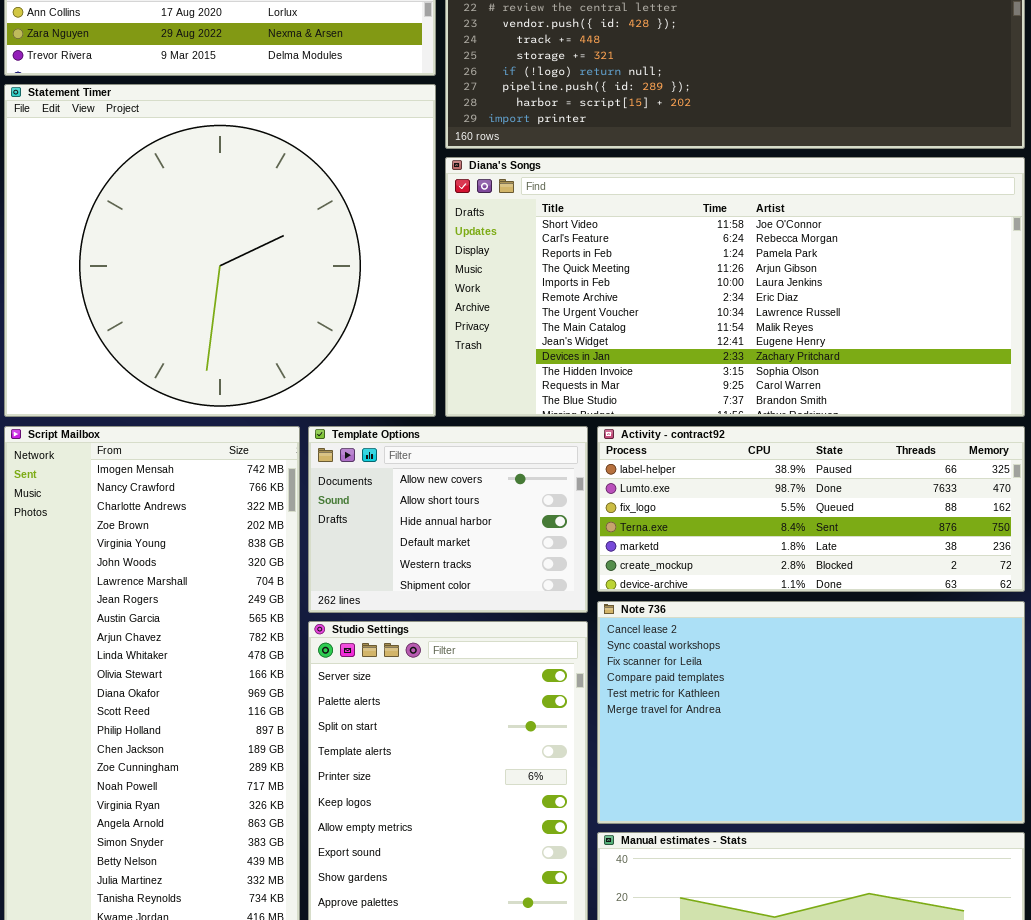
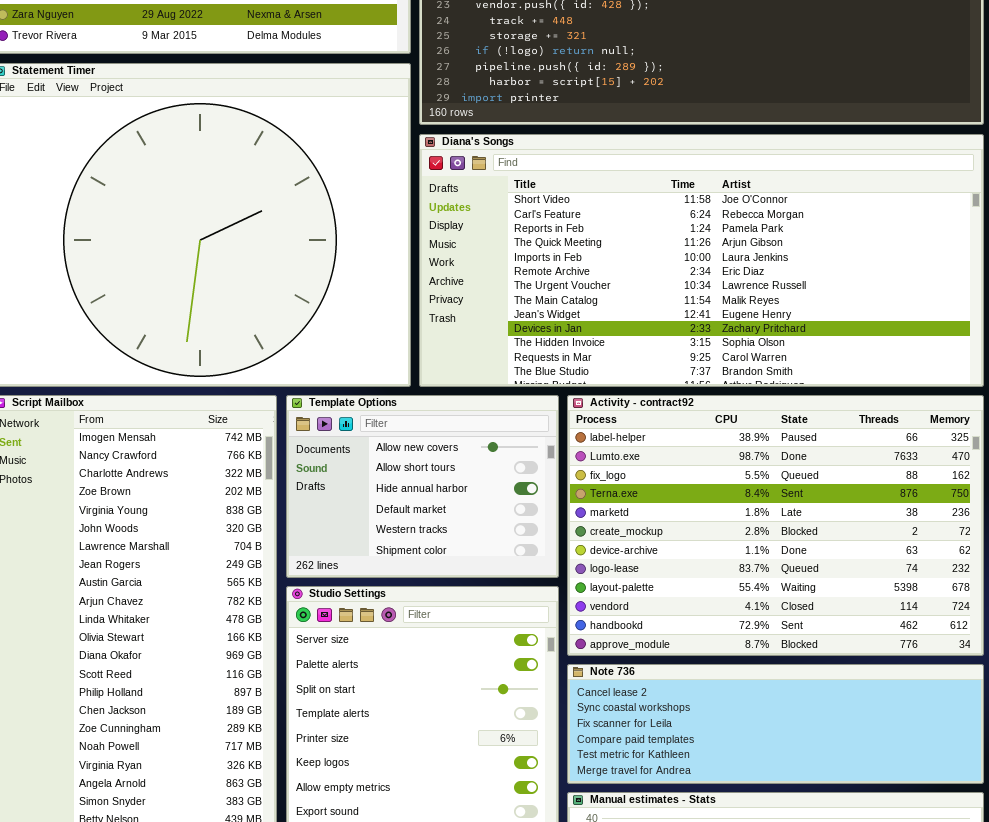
Activity - contract92: [597,426,1025,592] -> [567,395,984,656], resized
Note 736: [597,601,1025,824] -> [567,664,984,784], resized

